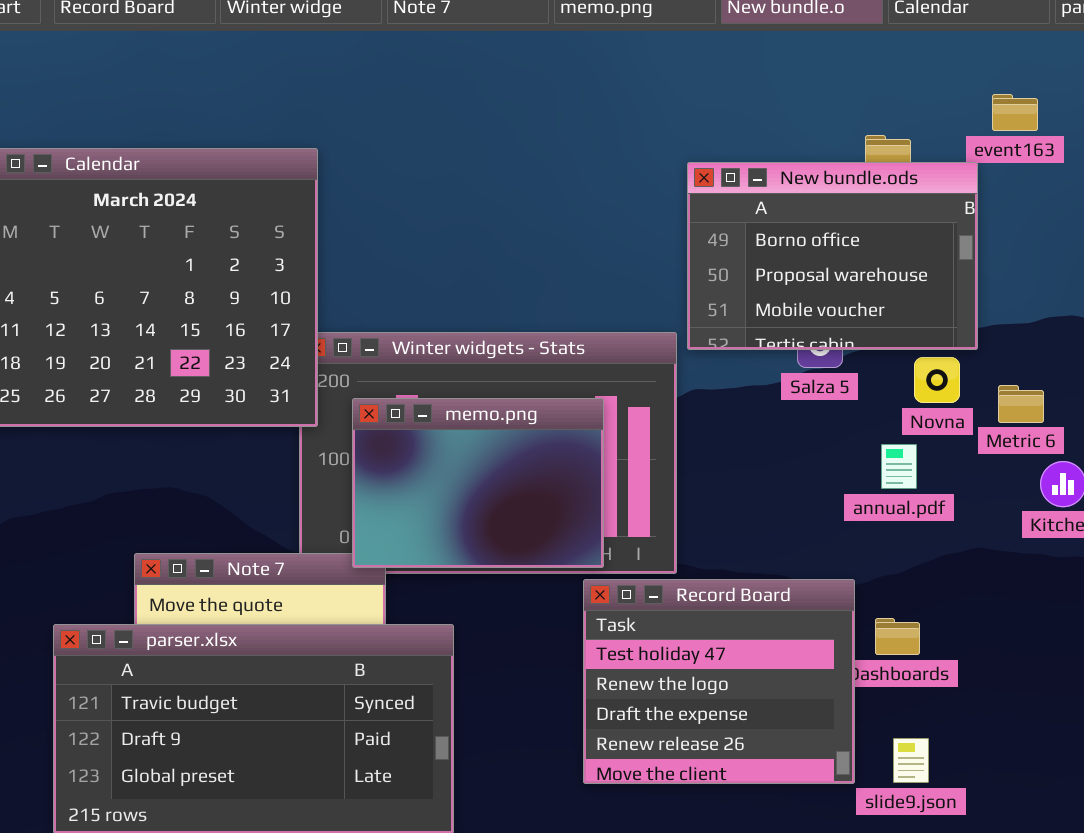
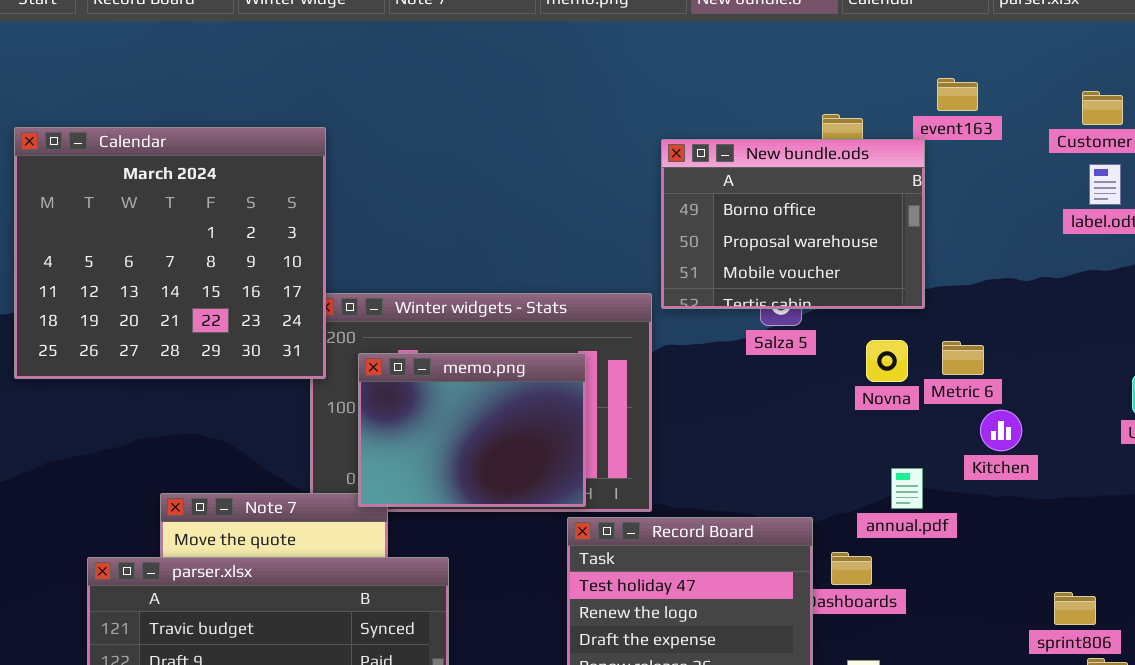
Novna: [914,357,960,403] -> [866,340,908,382], moved
annual.pdf: [881,444,917,489] -> [891,468,923,509], moved

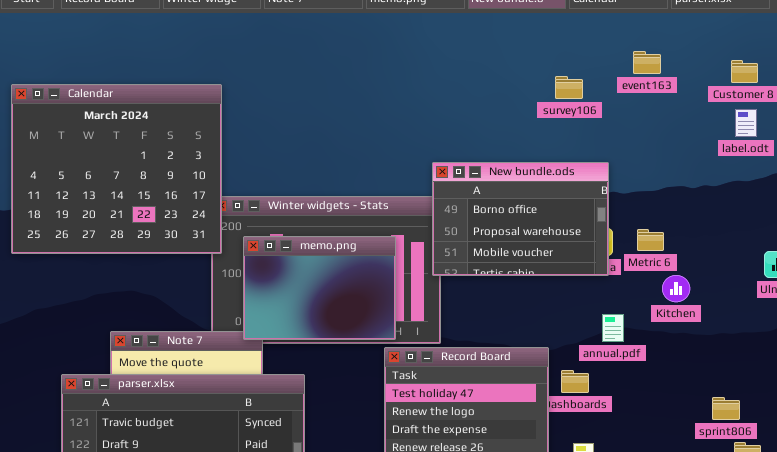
New bundle.ods: [661,139,925,309] -> [432,162,609,276], moved

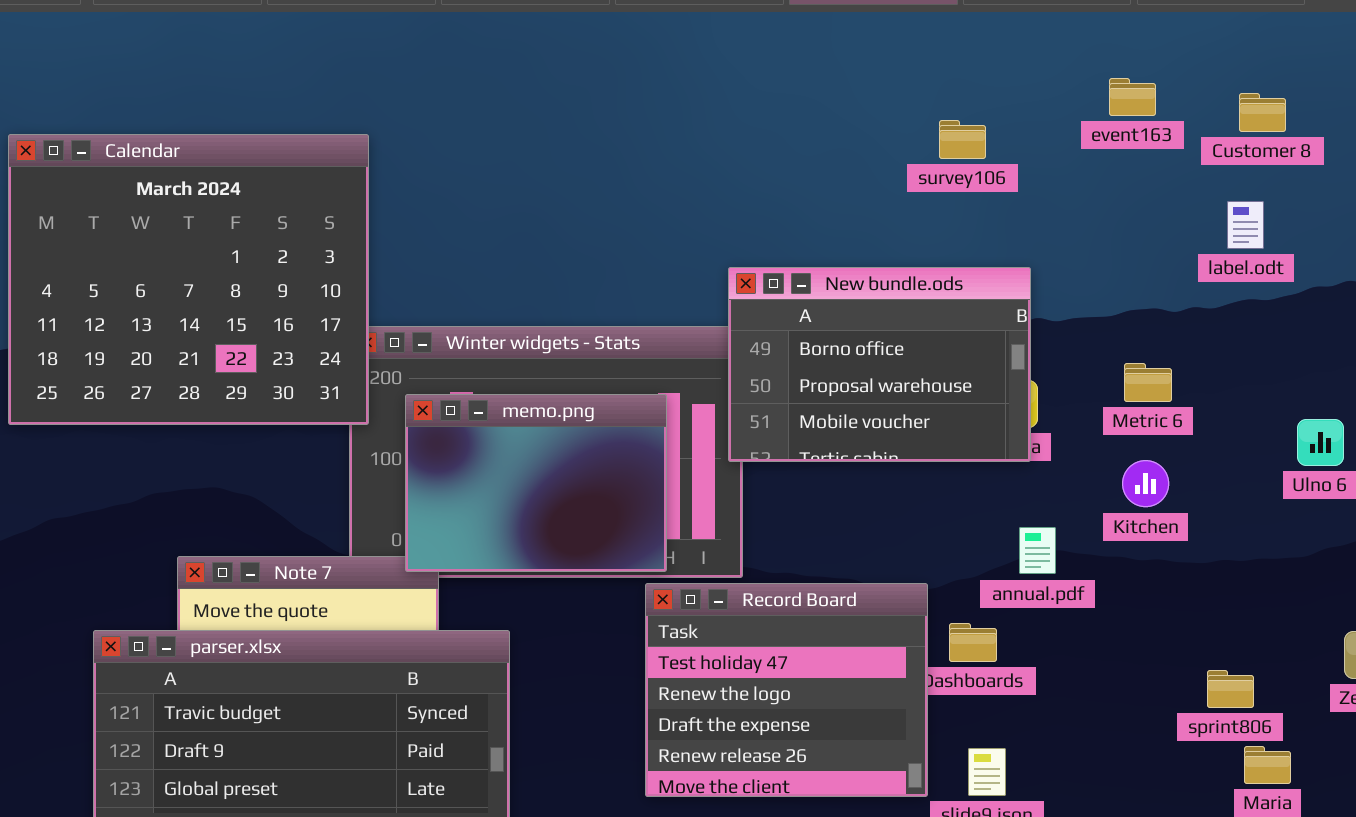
event163: [633,51,661,74] -> [1109,78,1156,116], moved
label.odt: [735,109,757,137] -> [1227,201,1264,249], moved
Metric 6: [637,229,664,251] -> [1124,363,1172,402], moved

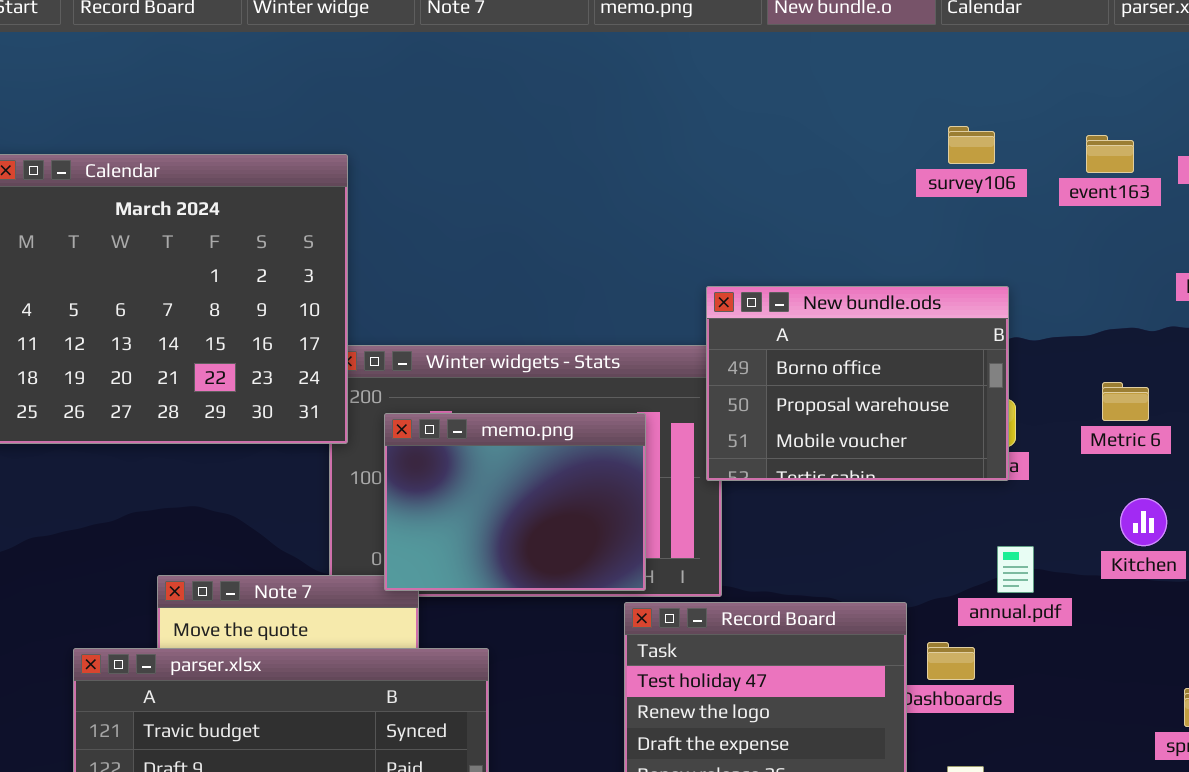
event163: [1109,78,1156,116] -> [1086,135,1134,173], moved
survey106: [939,120,986,159] -> [948,126,995,164], moved
Kitchen: [1122,460,1169,507] -> [1120,498,1167,546], moved

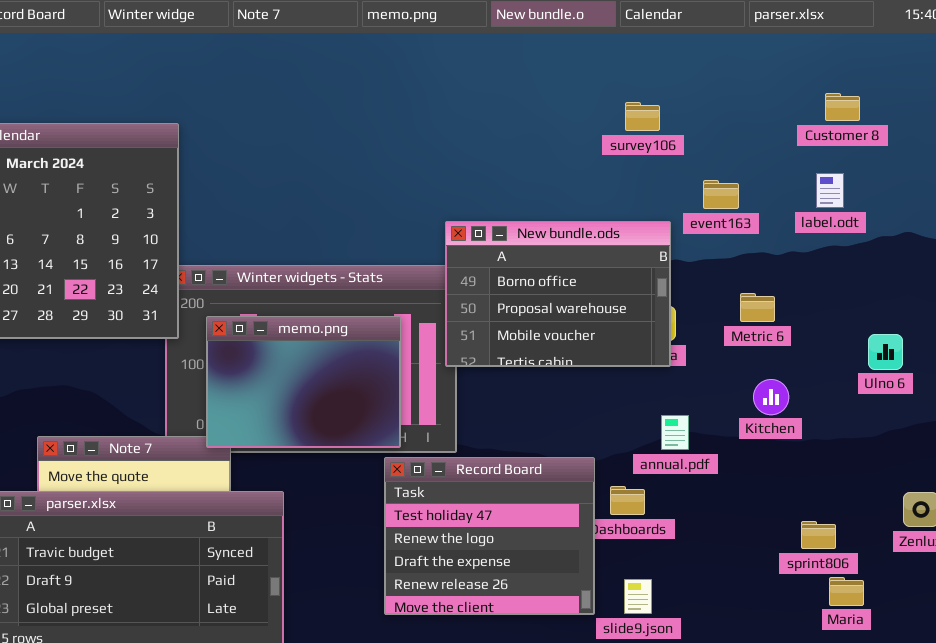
event163: [1086,135,1134,173] -> [703,180,739,209], moved

